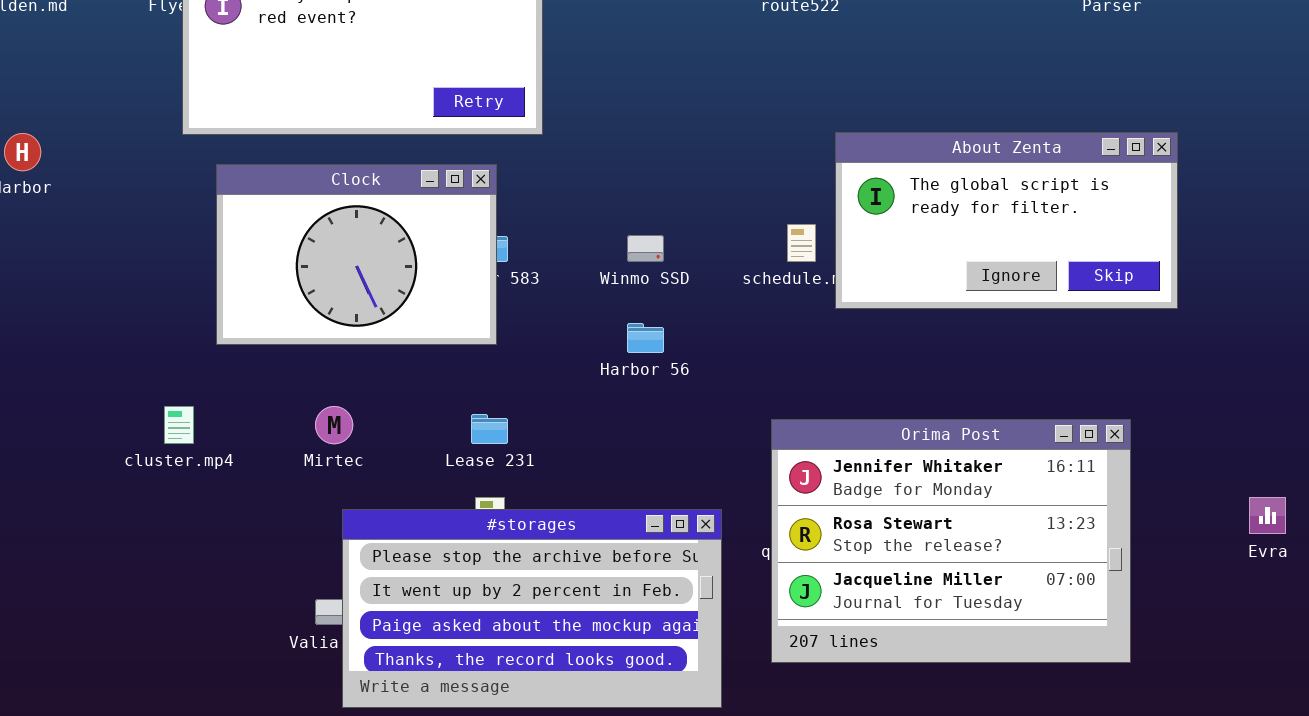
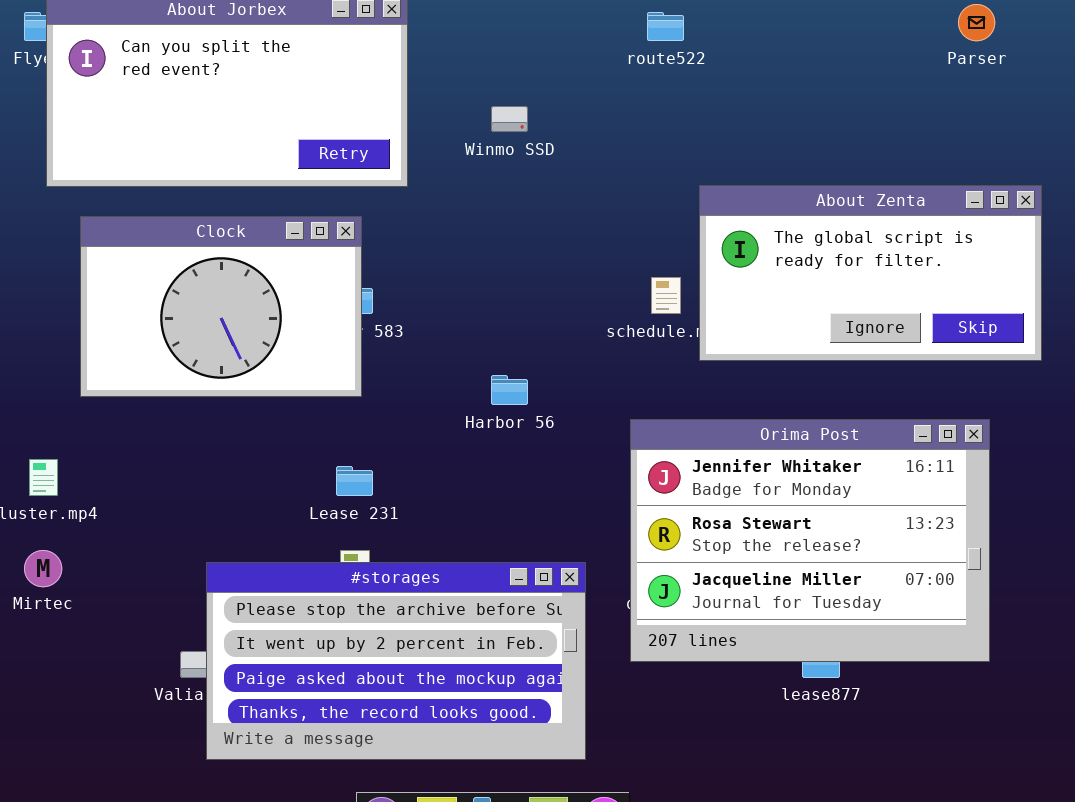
Winmo SSD: [627,235,664,262] -> [491,106,528,132], moved
Mirtec: [315,406,353,444] -> [24,550,62,587], moved
Orima Post: [771,419,1131,663] -> [630,419,990,662], moved

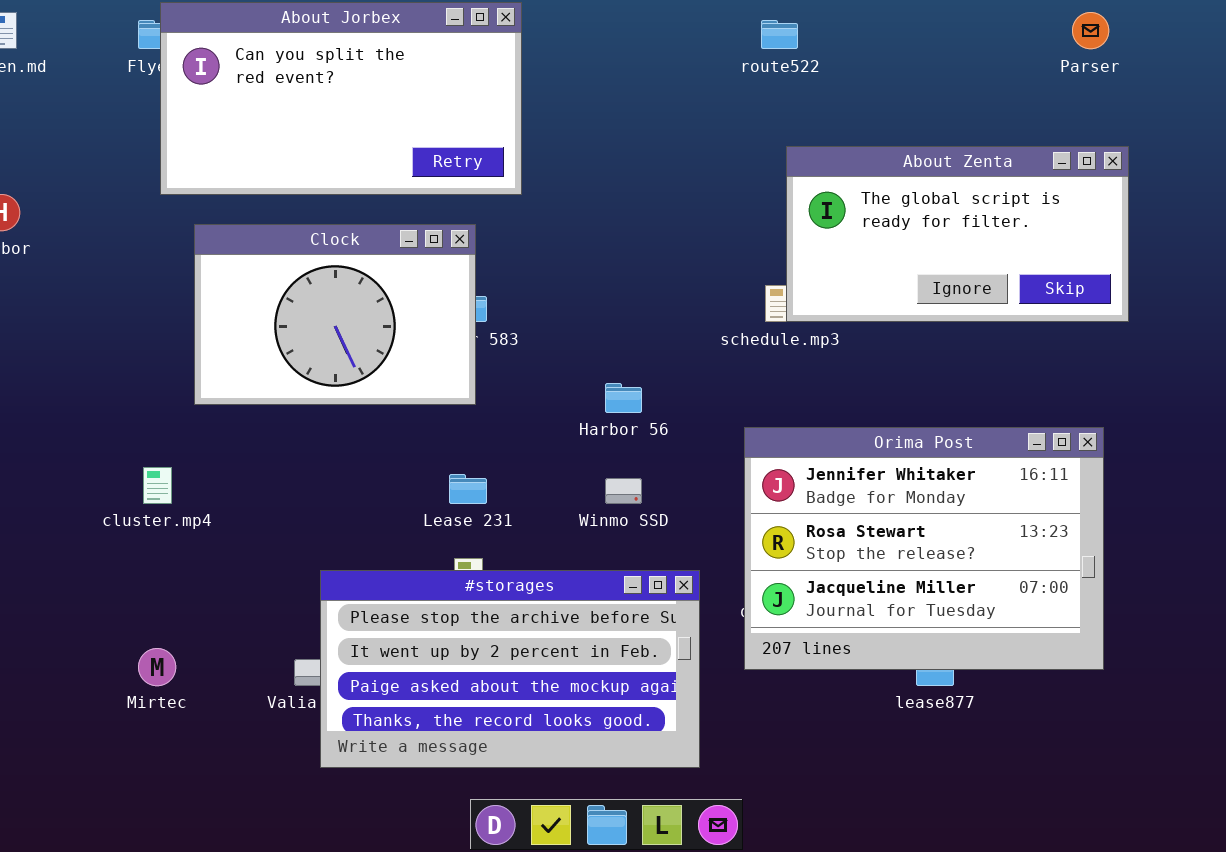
Winmo SSD: [491,106,528,132] -> [605,478,642,504], moved
About Zenta: [699,185,1042,361] -> [786,146,1129,322], moved
Mirtec: [24,550,62,587] -> [138,648,176,686], moved

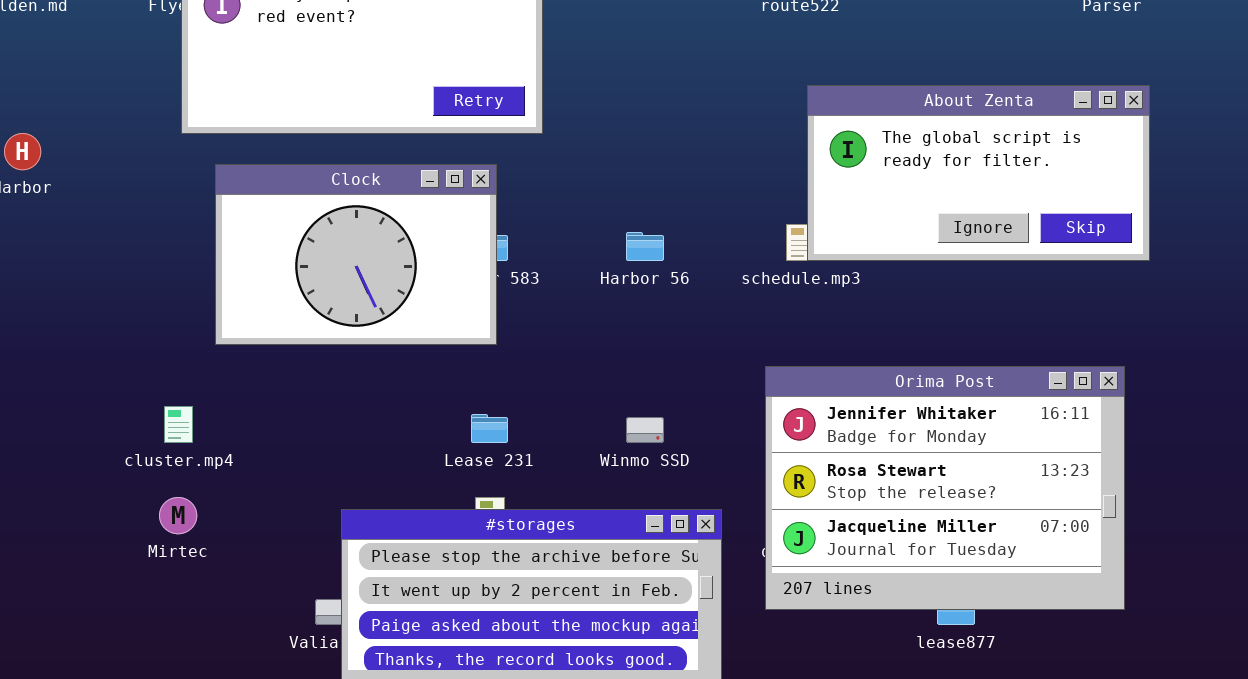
Harbor 56: [605,383,642,413] -> [626,232,664,261], moved
Mirtec: [138,648,176,686] -> [159,497,197,534], moved

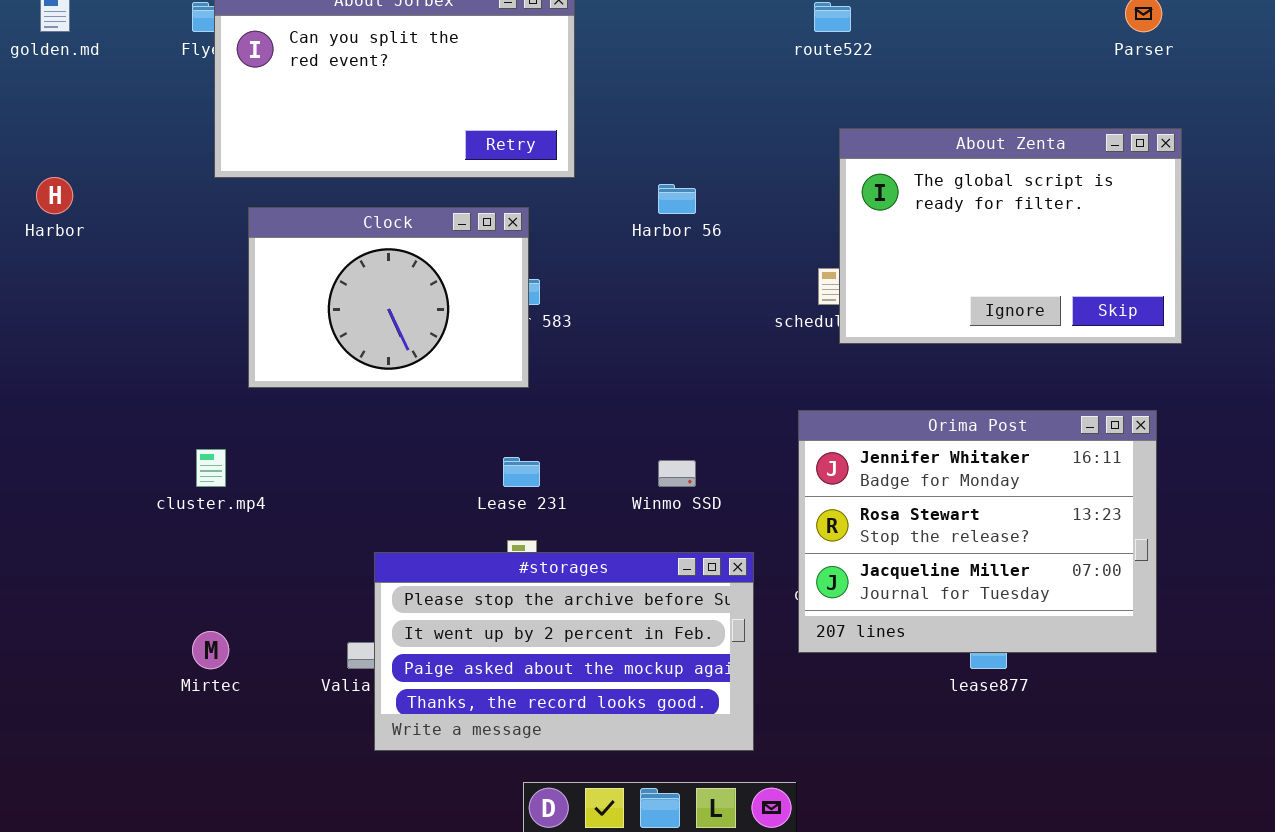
About Zenta: [807,85,1150,261] -> [839,128,1182,344], resized
Harbor 56: [626,232,664,261] -> [658,184,696,214], moved
Mirtec: [159,497,197,534] -> [192,631,229,669], moved

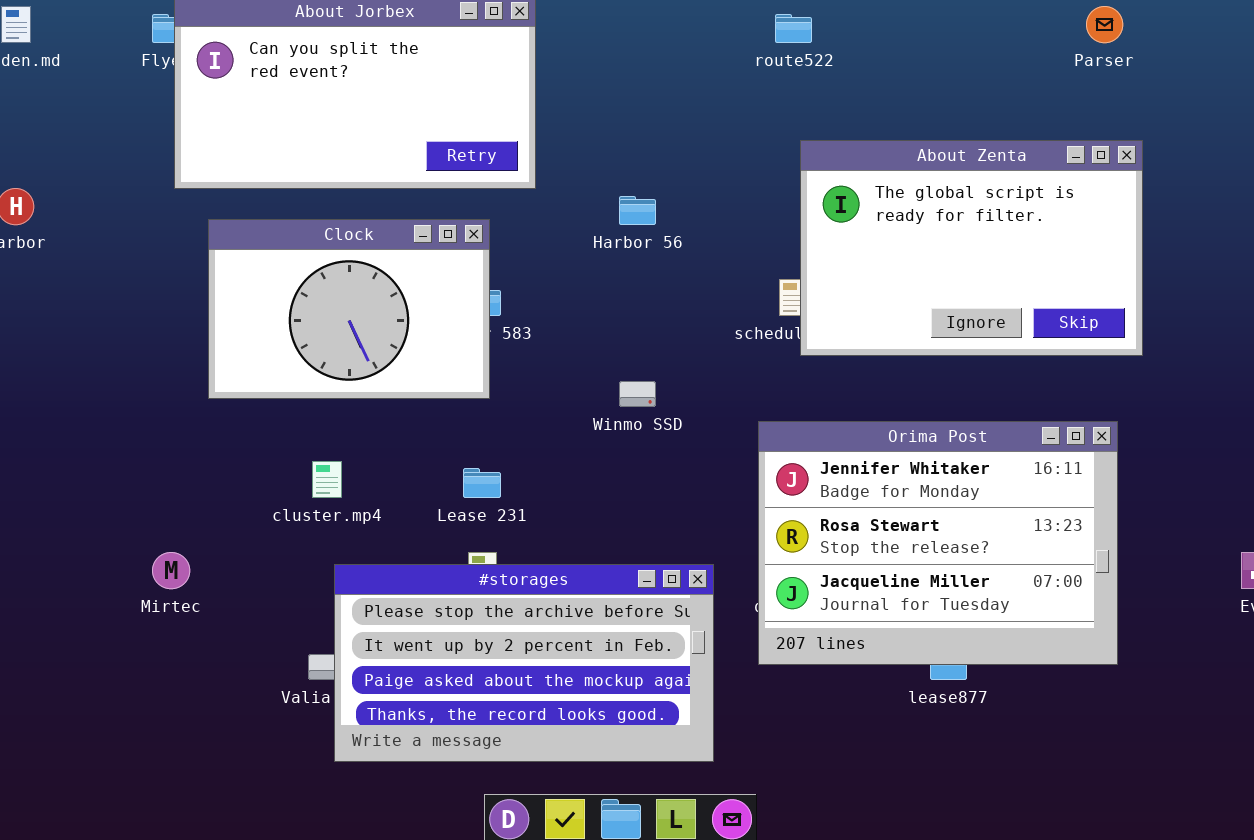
cluster.mp4: [196,449,226,487] -> [312,461,342,498], moved
Winmo SSD: [658,460,696,487] -> [619,381,656,407], moved
Mirtec: [192,631,229,669] -> [152,552,190,589], moved

